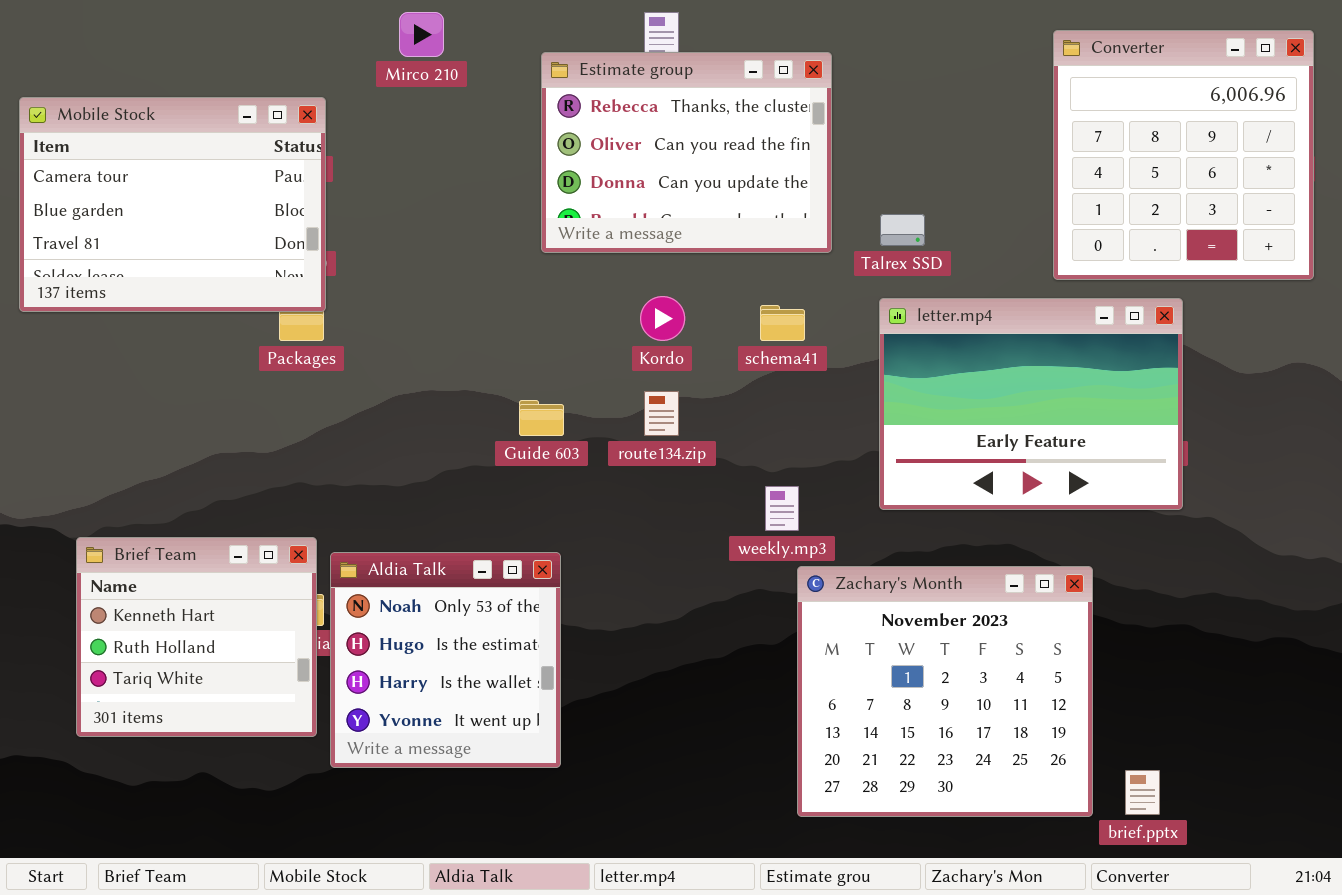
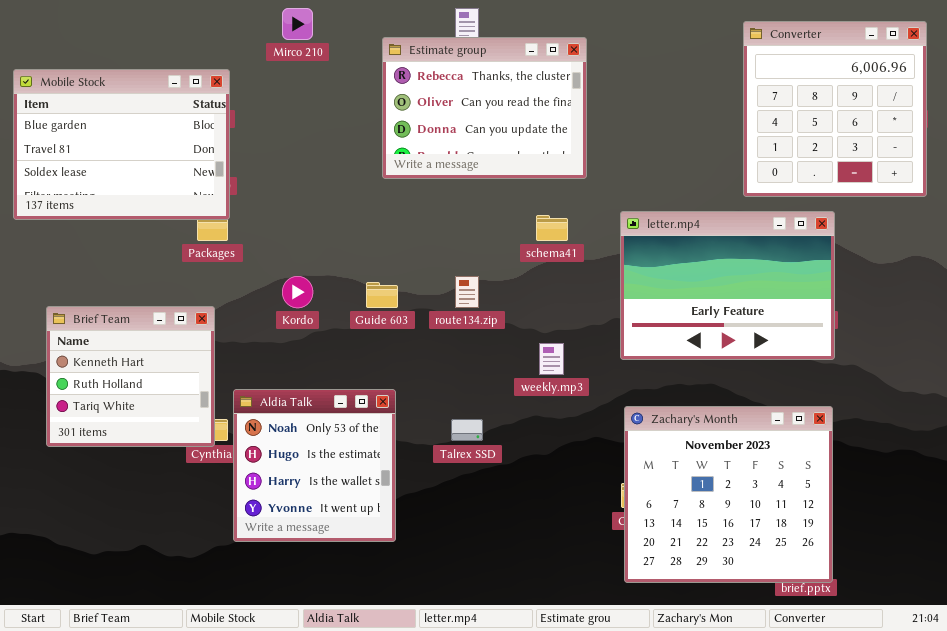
Mobile Stock: [19,97,326,312] -> [13,69,230,220], scrolled down 1 row
Talrex SSD: [880,214,925,246] -> [451,419,483,441], moved
Kordo: [640,296,685,341] -> [282,276,313,308], moved
Brief Team: [76,537,317,737] -> [46,306,215,447], moved
Zachary's Month: [797,566,1093,817] -> [624,406,833,583], moved

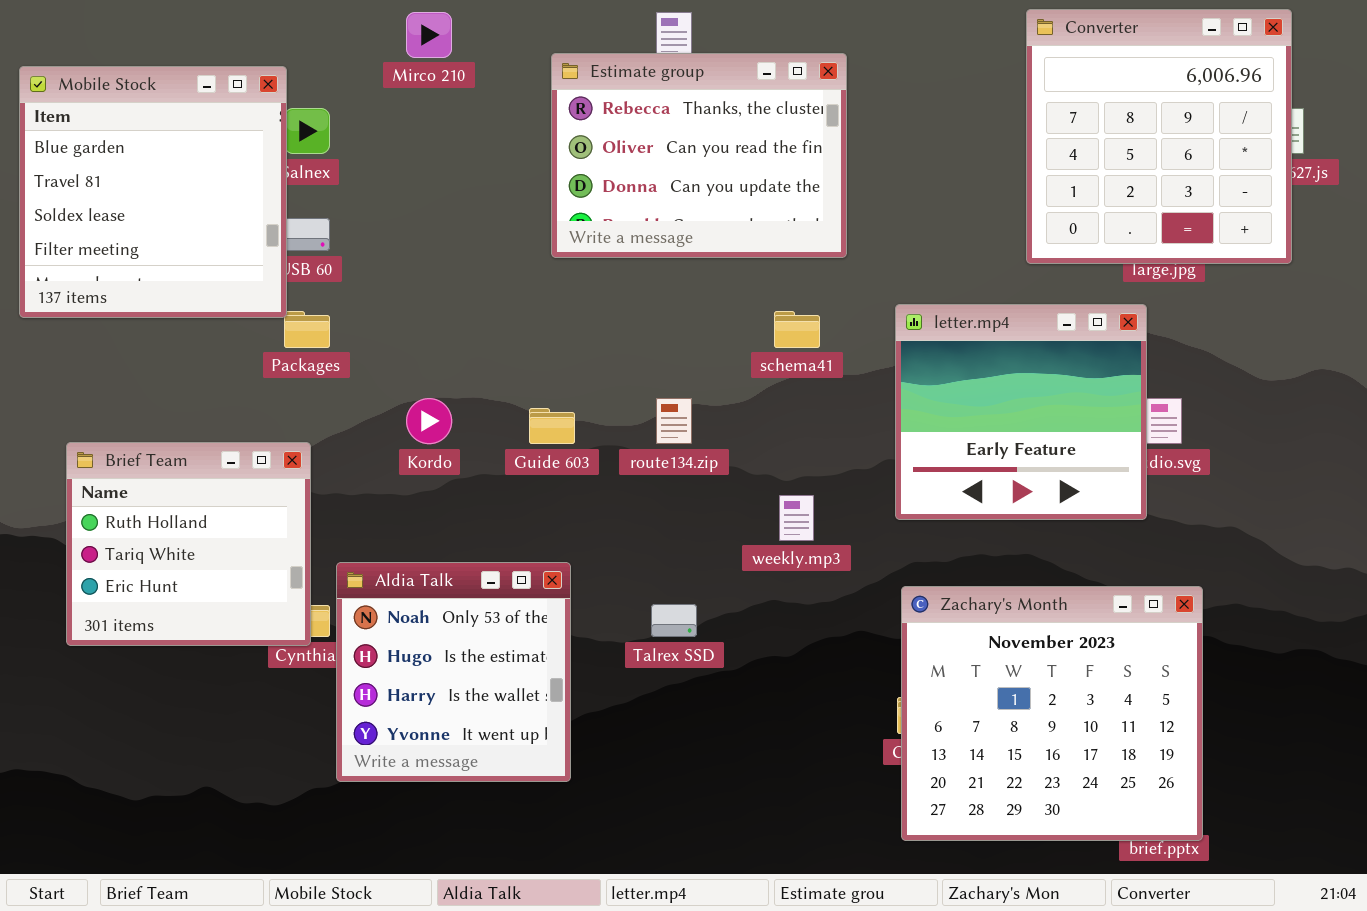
Converter: [743,21,927,197] -> [1026,9,1292,264], moved
Mobile Stock: [13,69,230,220] -> [19,66,287,318], resized
letter.mp4: [620,211,835,360] -> [895,304,1147,520], resized
Brief Team: [46,306,215,447] -> [66,442,311,646], scrolled down 1 row

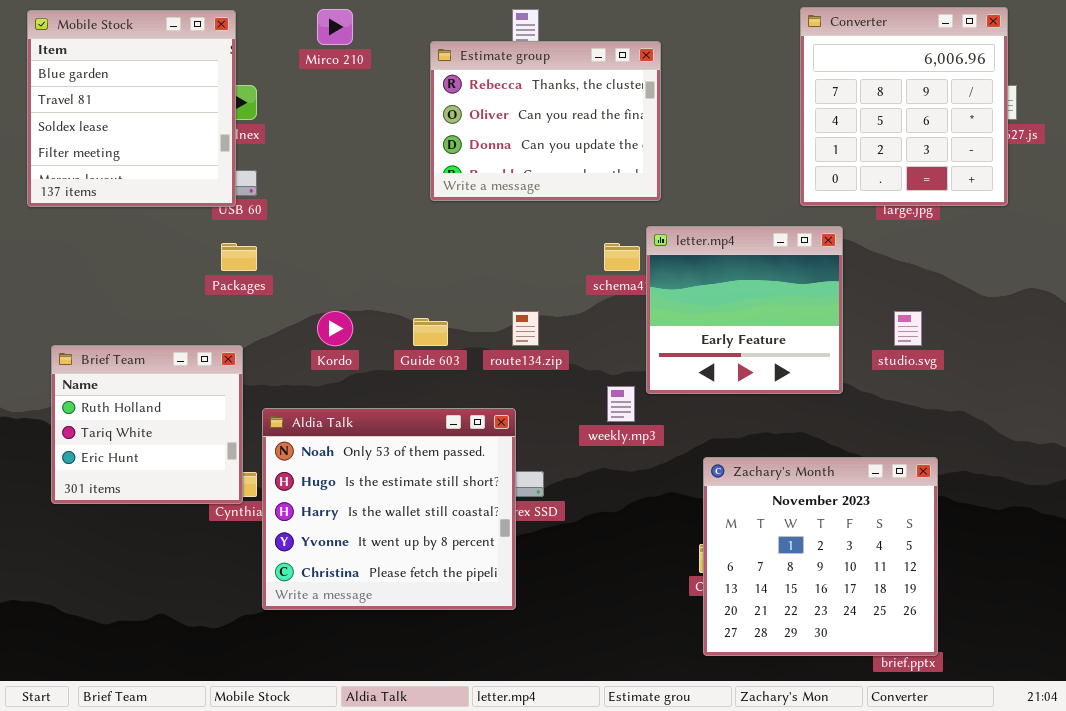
Mobile Stock: [19,66,287,318] -> [27,10,236,207], moved
letter.mp4: [895,304,1147,520] -> [646,226,843,394], moved
Aldia Talk: [336,562,571,782] -> [262,408,516,610], resized

